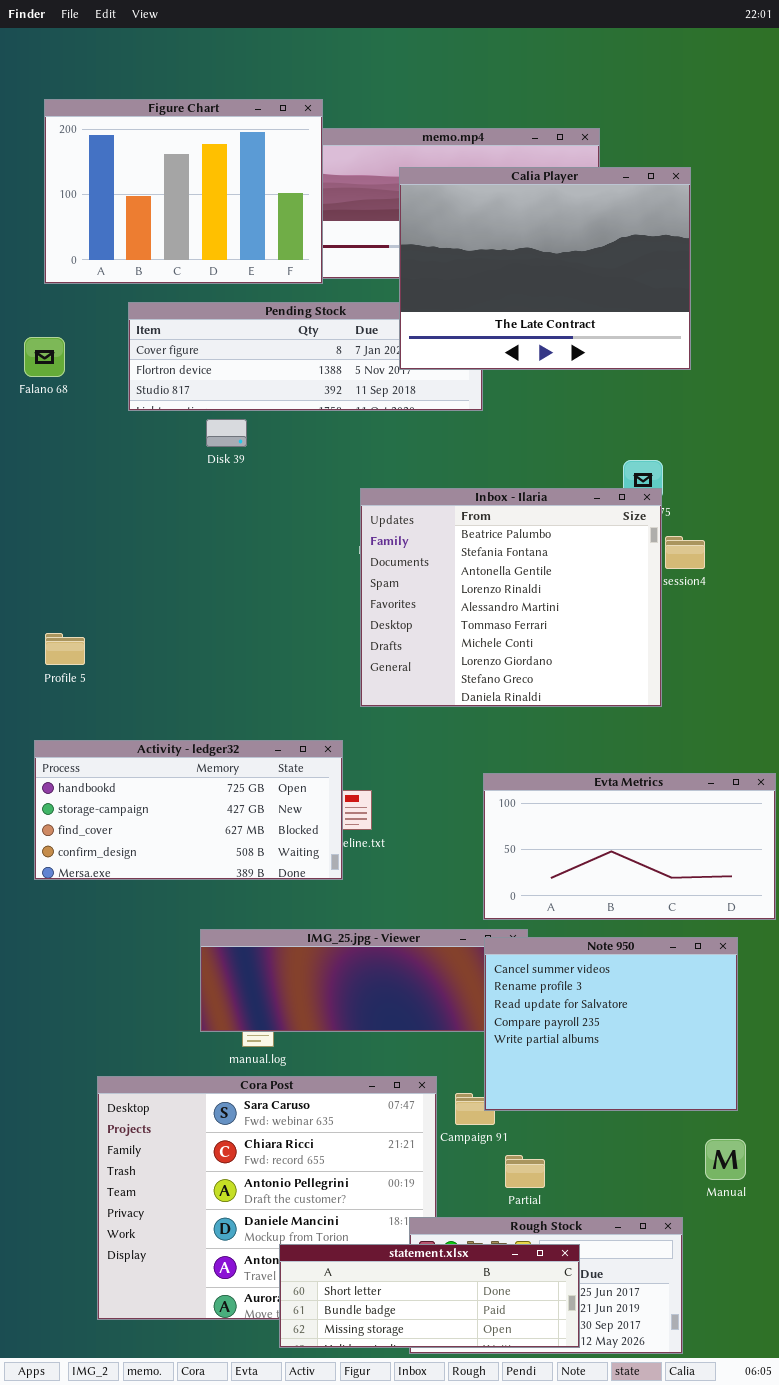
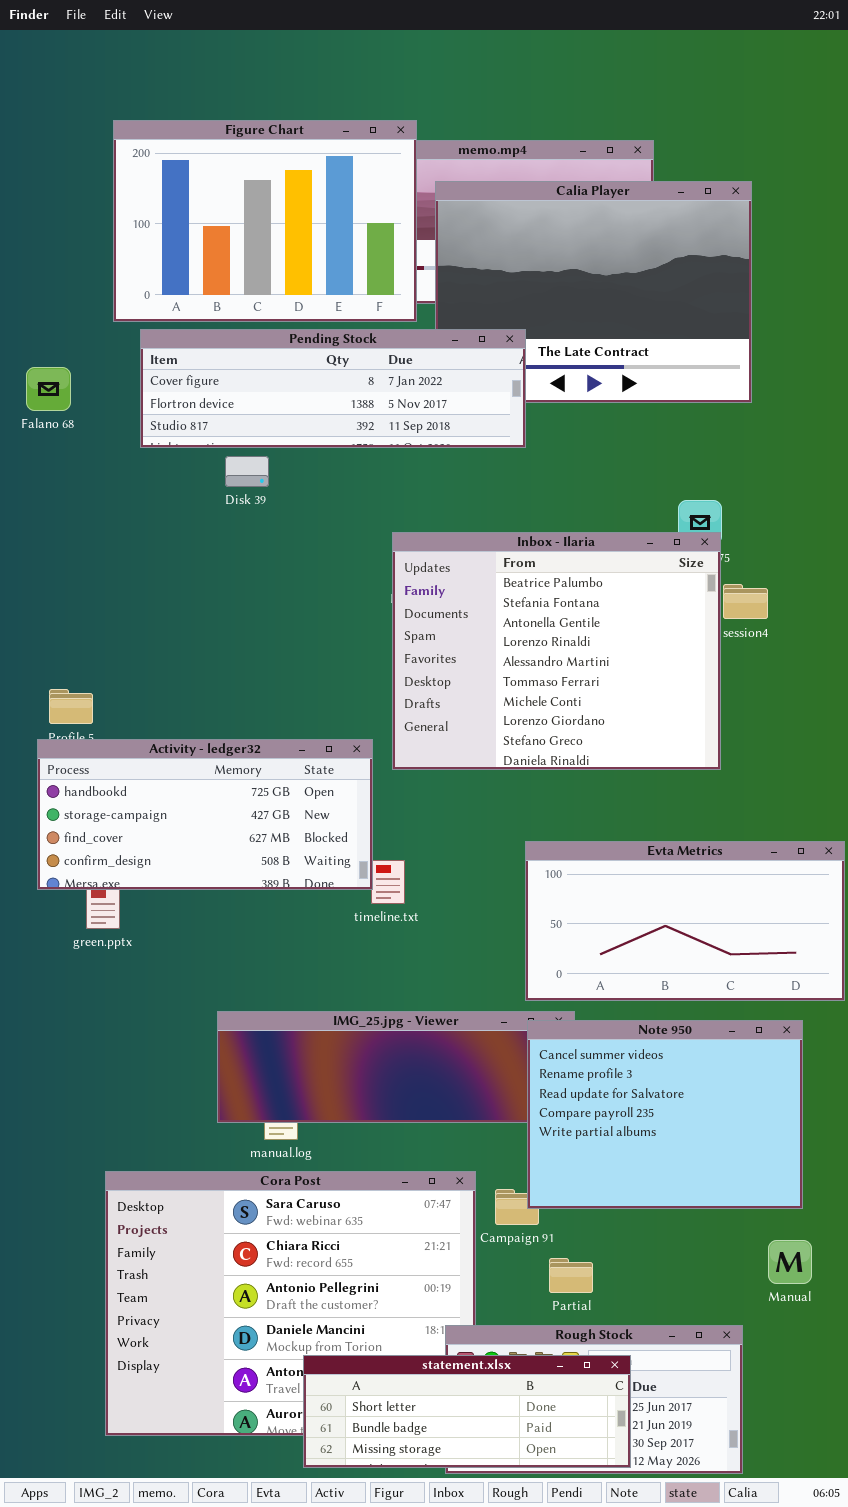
Figure Chart: [44,99,323,284] -> [113,120,417,322], moved
Pending Stock: [128,302,483,411] -> [140,329,526,448], raised
Activity - ledger32: [34,740,343,880] -> [37,739,373,890], moved

